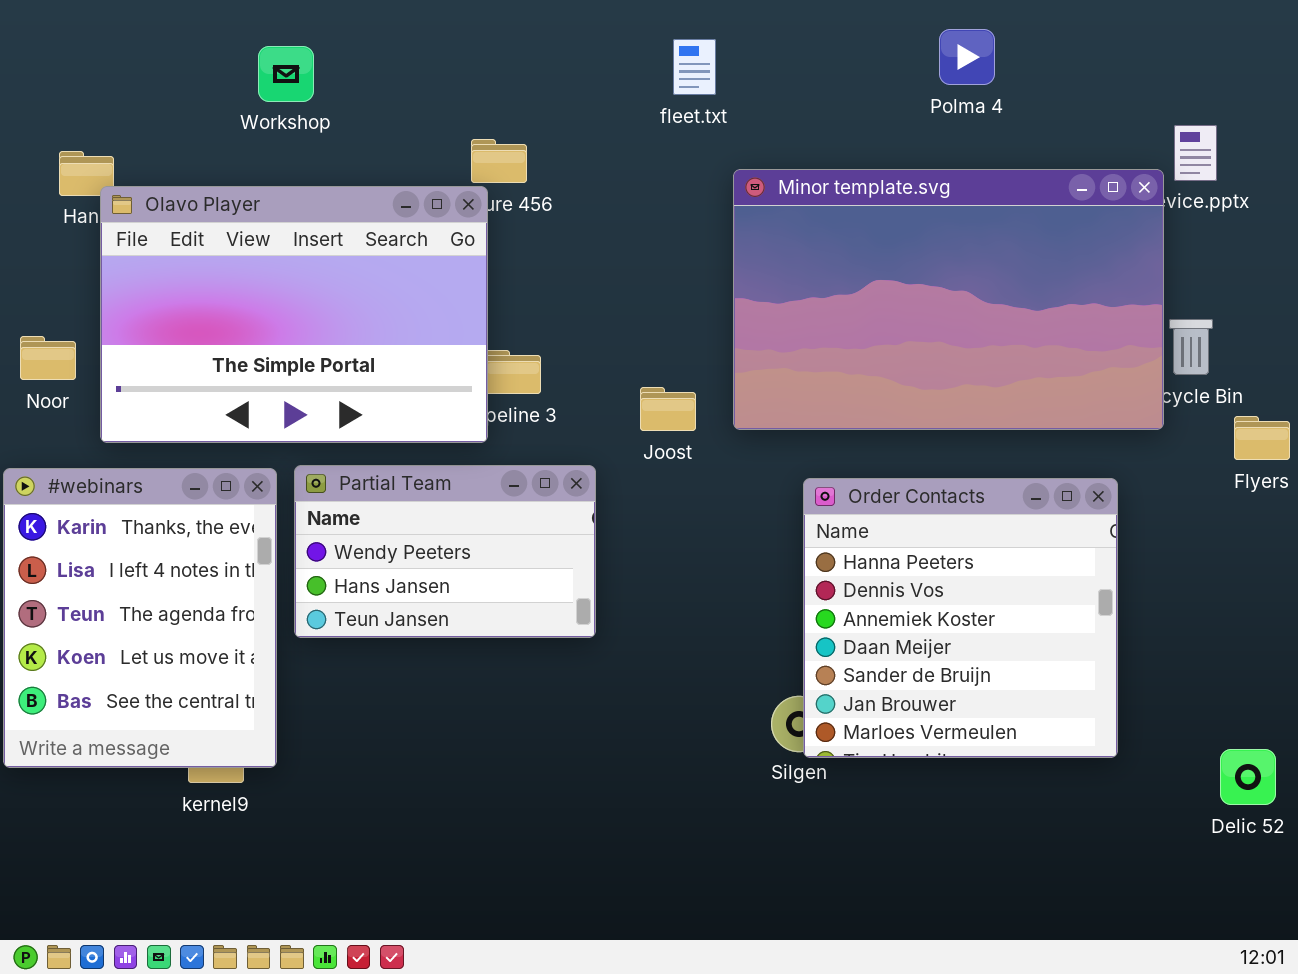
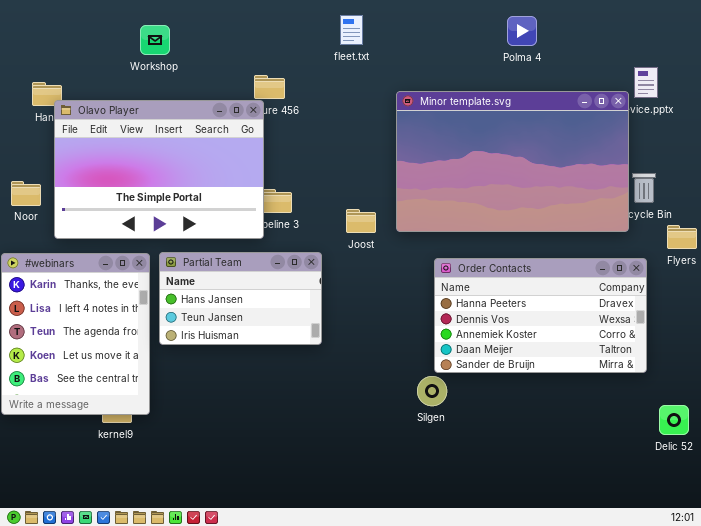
fleet.txt: [673,39,716,95] -> [340,15,363,45], moved
Partial Team: [294,465,596,638] -> [159,252,322,345], scrolled down 1 row
Order Contacts: [803,478,1118,758] -> [434,258,647,373], resized

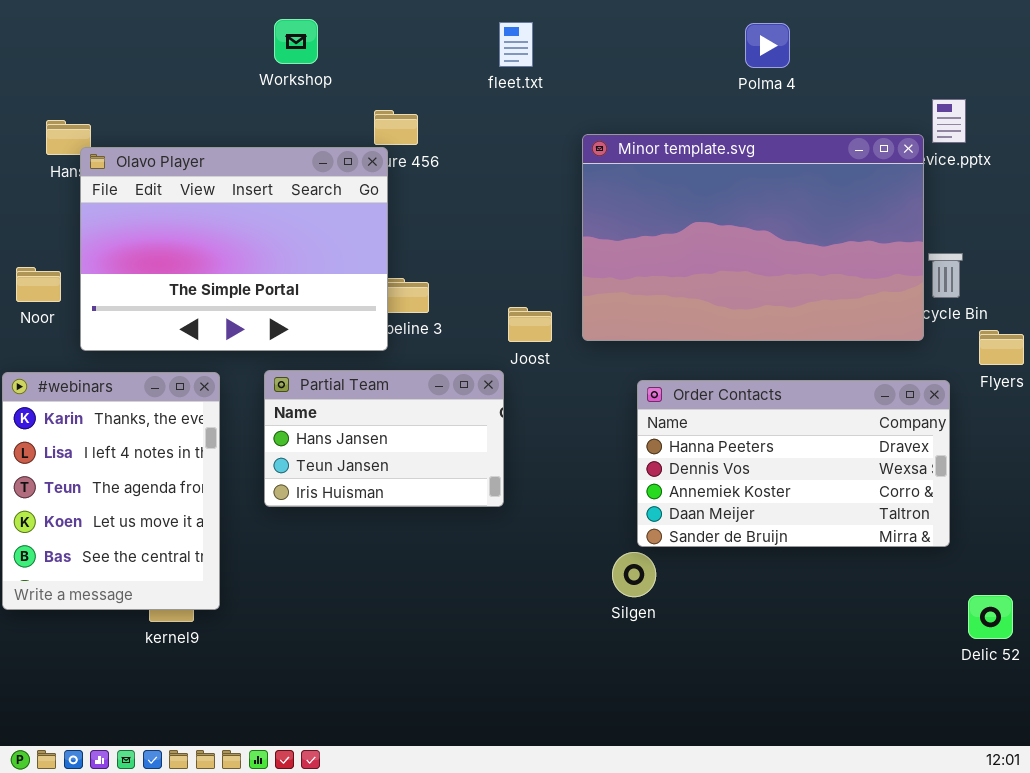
Workshop: [140,25,170,55] -> [274,19,318,64], moved
Partial Team: [159,252,322,345] -> [264,370,504,507], moved

